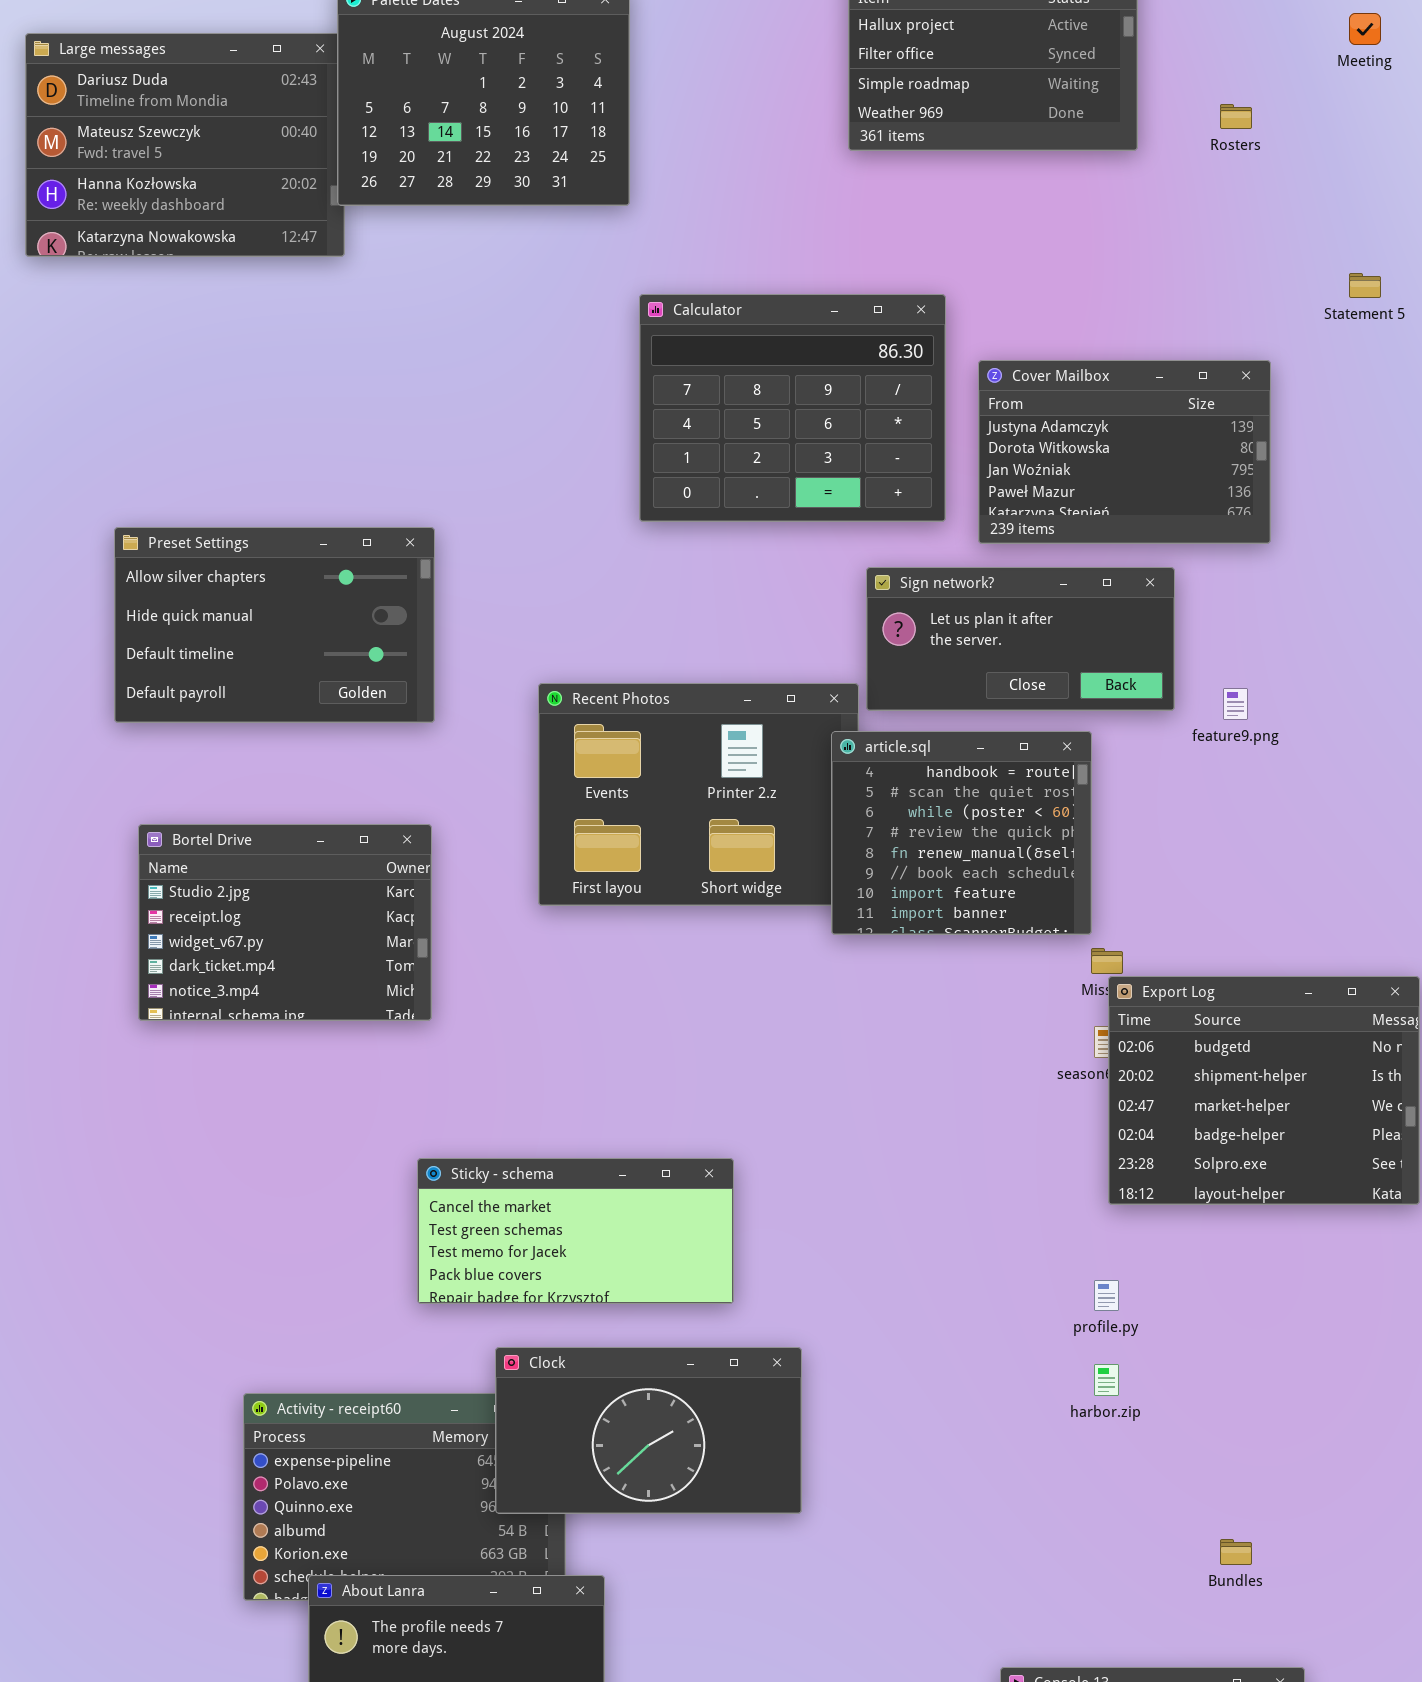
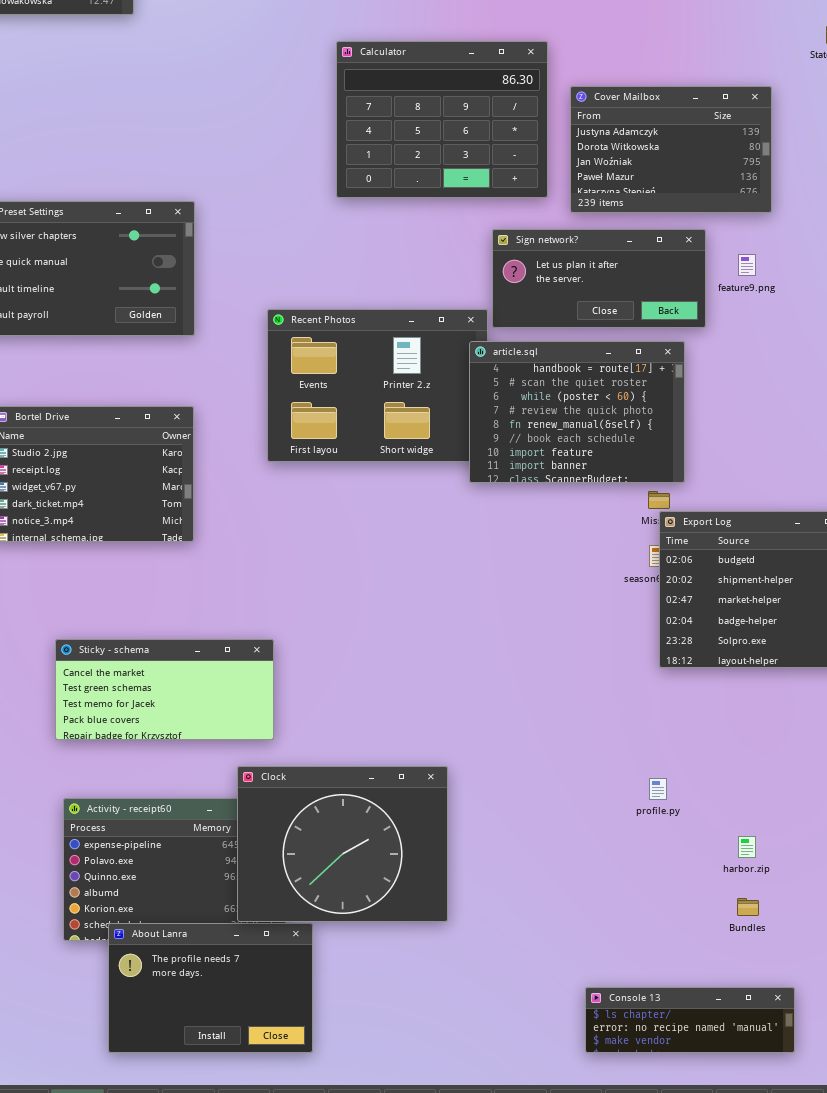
feature9.png: [1223,688,1248,720] -> [738,254,756,276], moved
article.sql: [831,731,1092,935] -> [469,341,685,483], resized
Sticky - schema: [417,1158,734,1304] -> [55,639,274,740], moved
profile.py: [1094,1280,1119,1311] -> [649,778,667,800], moved
Clock: [495,1347,802,1514] -> [237,766,448,922], resized
harbor.zip: [1094,1364,1119,1396] -> [738,836,756,858], moved

